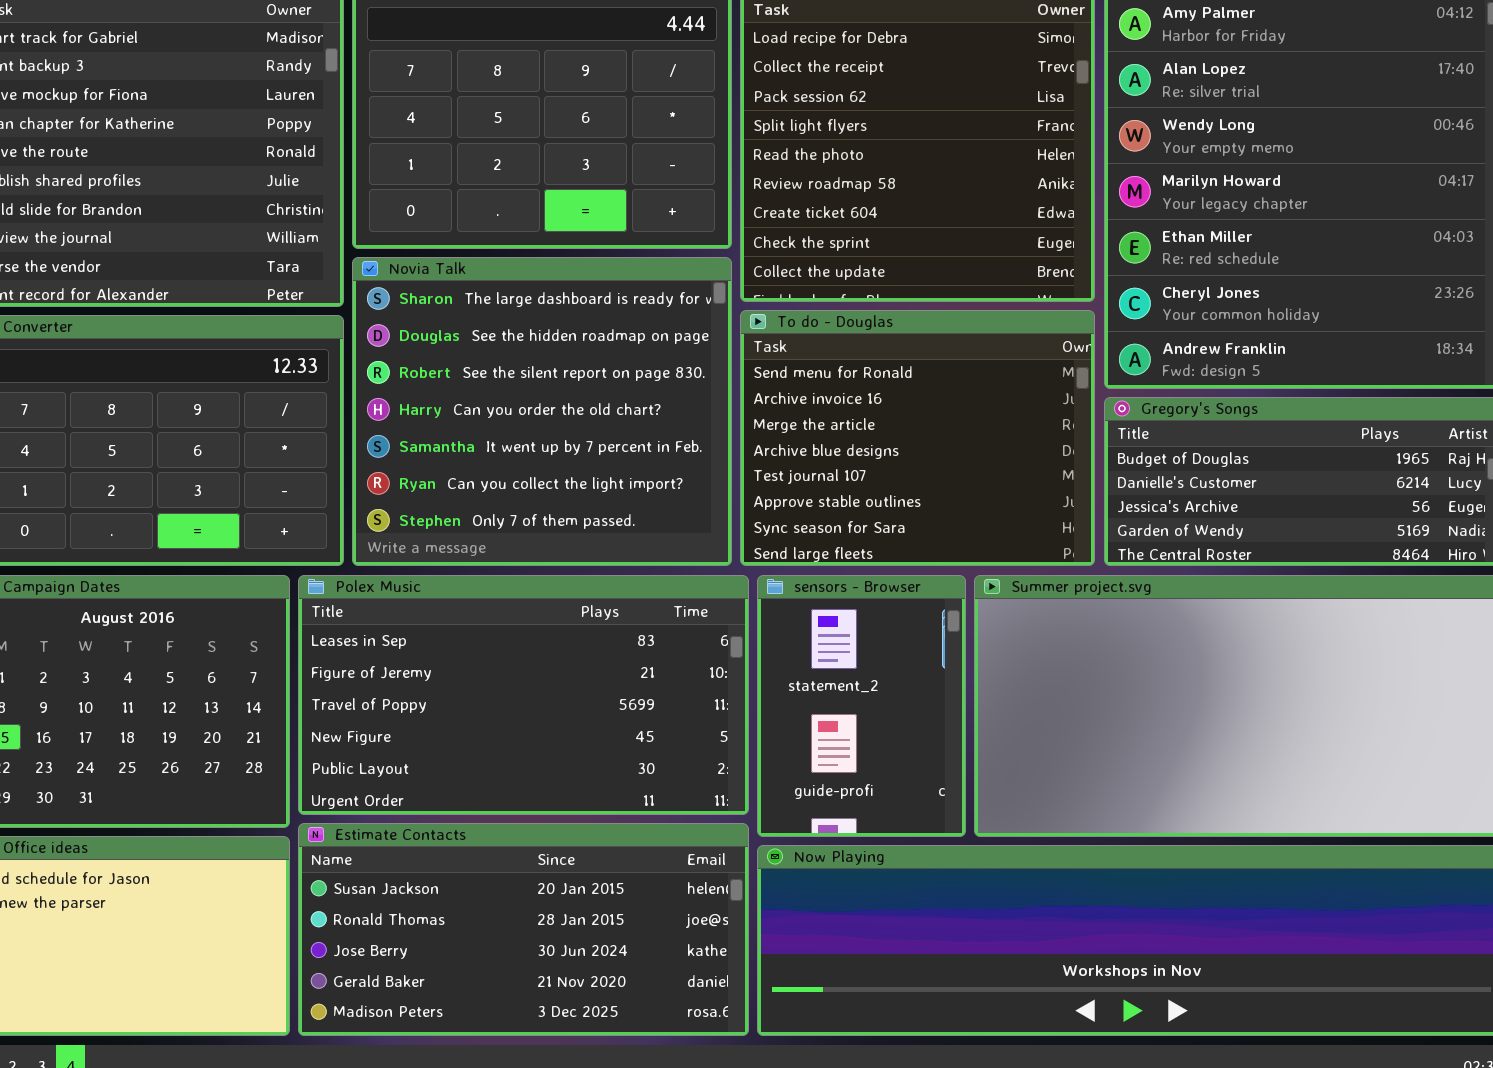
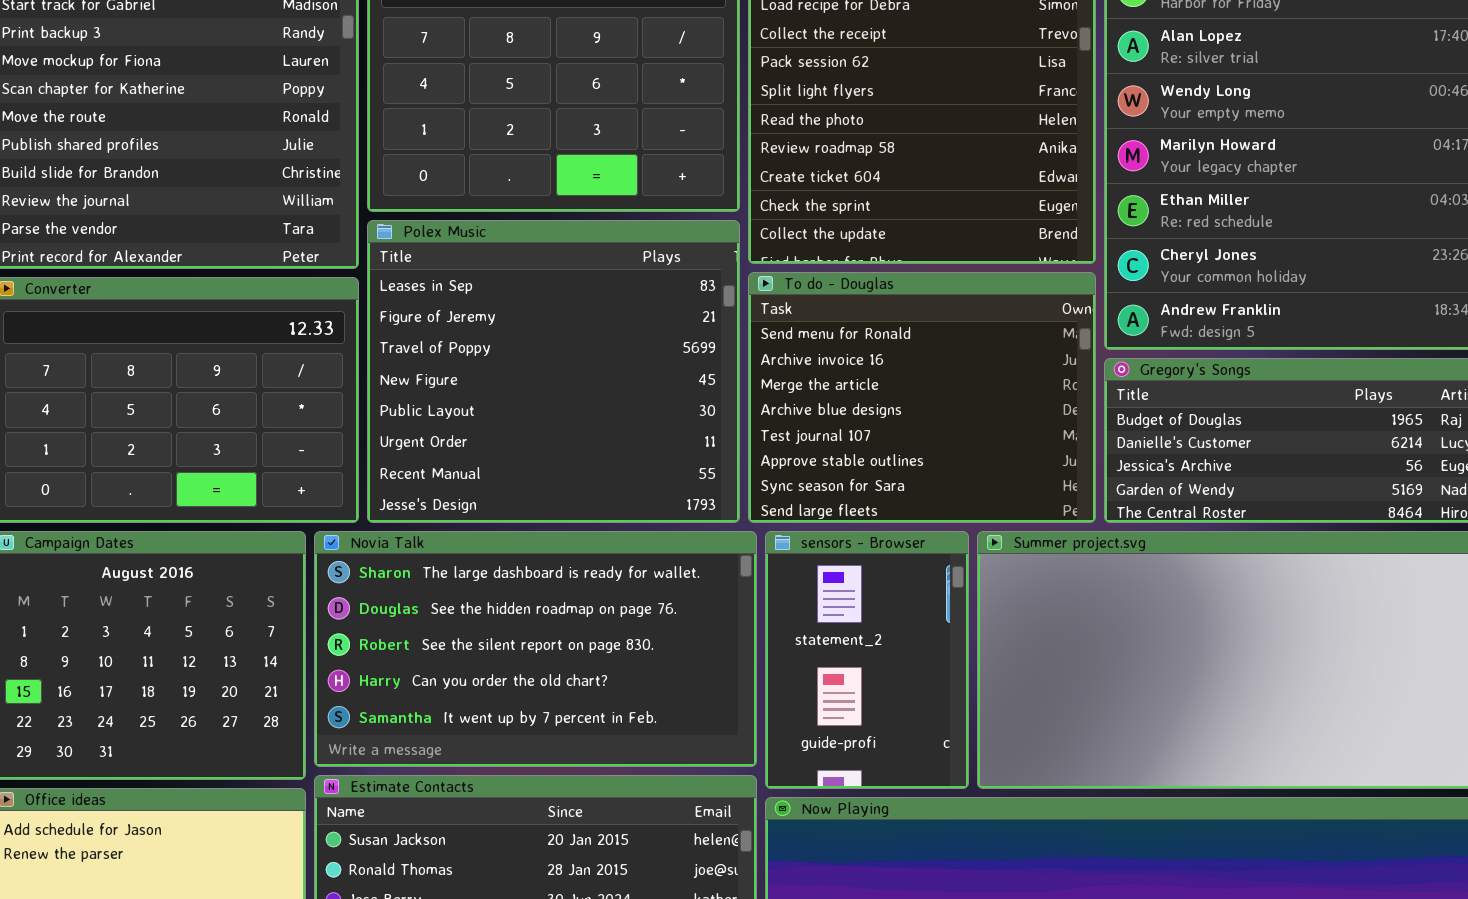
Novia Talk: [352,257,732,566] -> [314,531,757,767], moved, resized
Polex Music: [298,575,749,815] -> [367,220,740,523], moved, resized

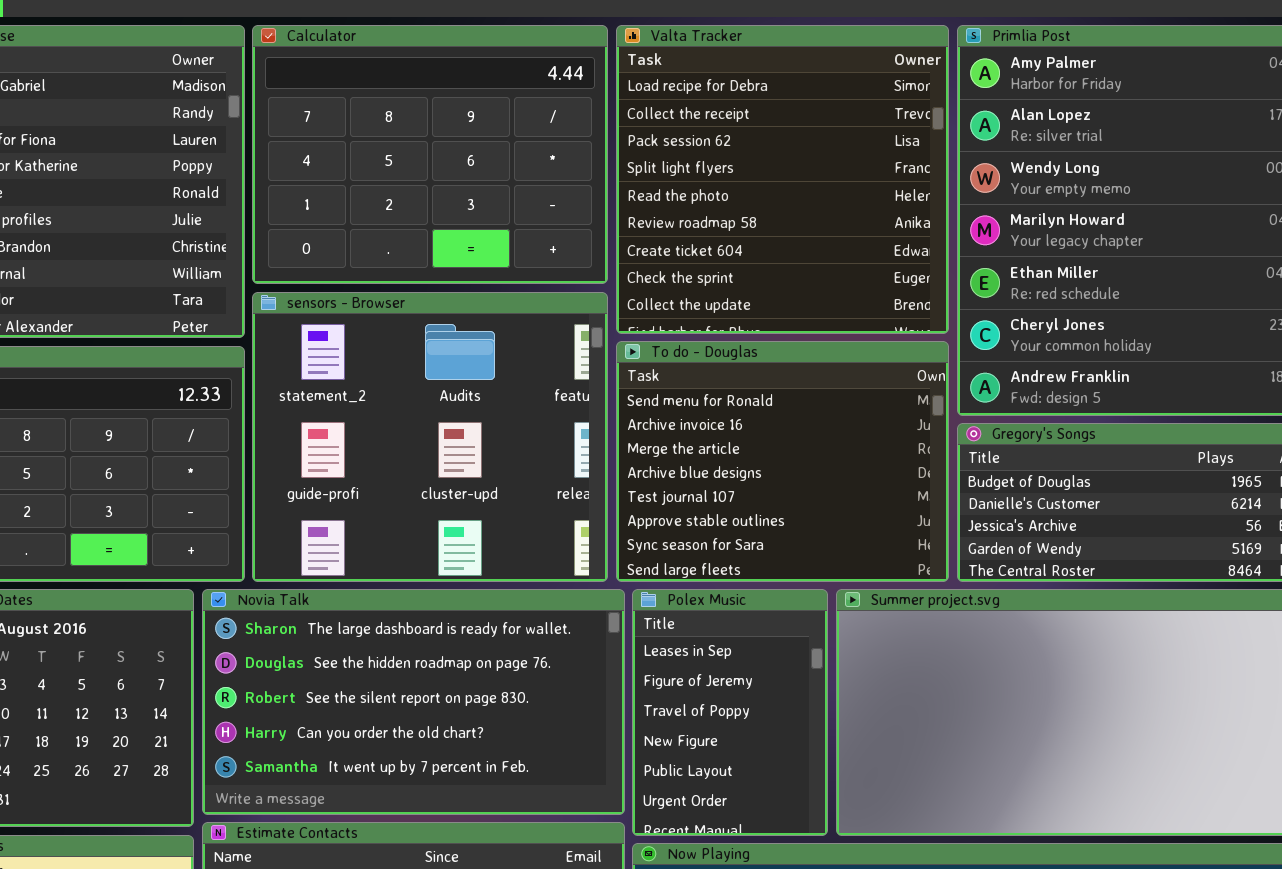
Polex Music: [367,220,740,523] -> [632,589,828,836], moved, resized
sensors - Browser: [765,531,969,789] -> [252,292,608,582], moved, resized

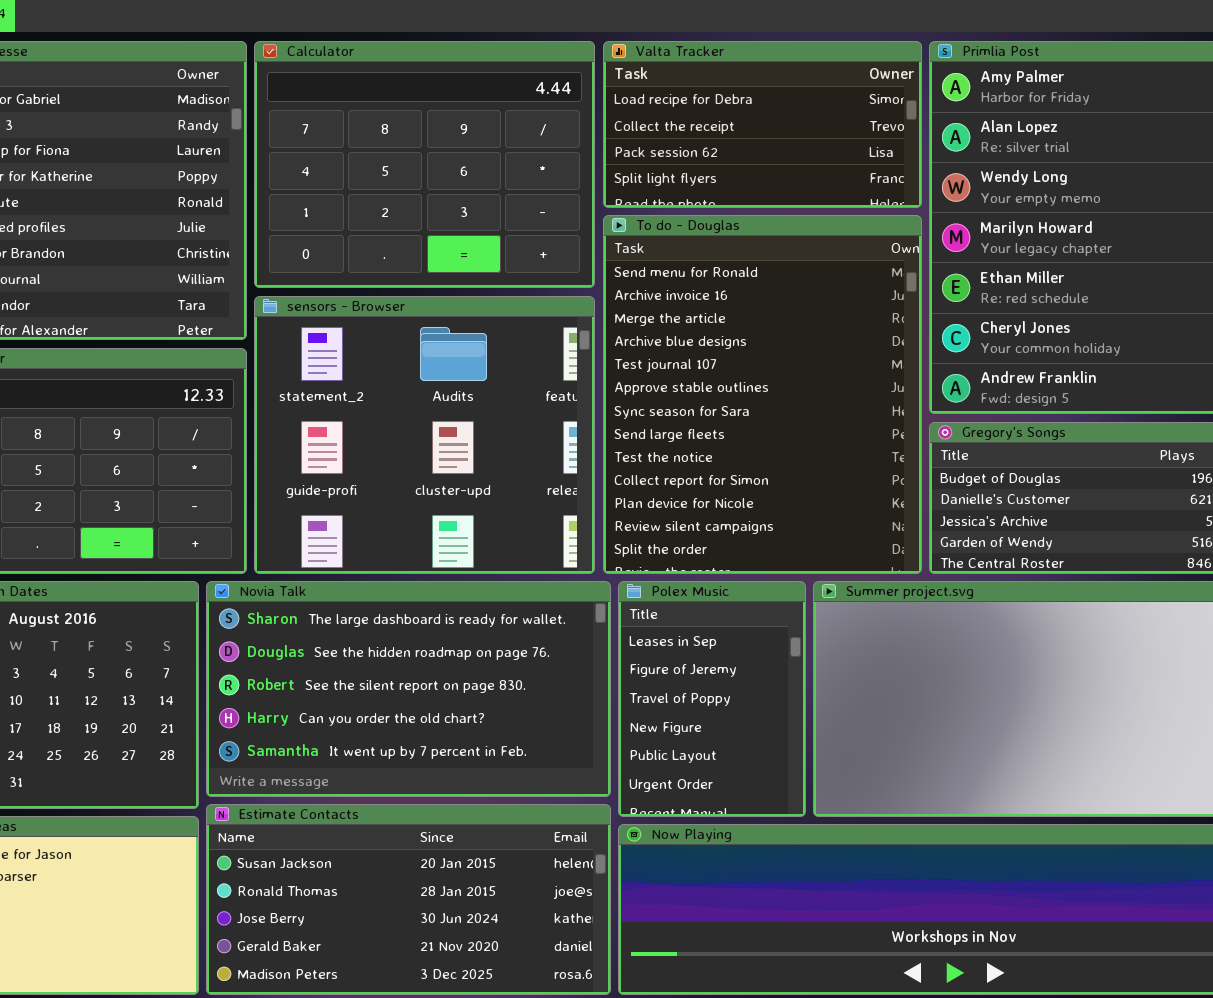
Valta Tracker: [616,25,949,334] -> [603,41,922,208], resized
To do - Douglas: [616,341,949,582] -> [603,215,922,574], resized

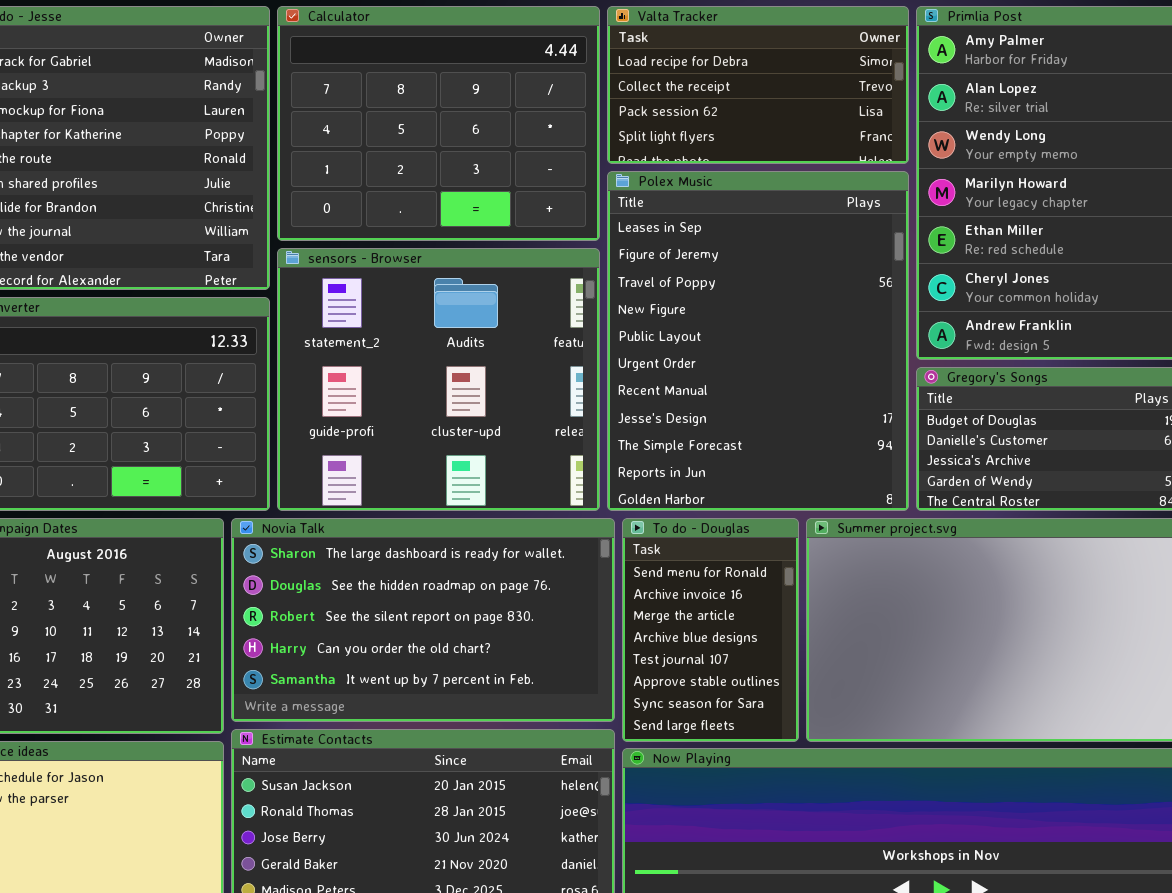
To do - Douglas: [603,215,922,574] -> [622,518,799,742], moved, resized
Polex Music: [618,581,806,817] -> [607,171,909,511], moved, resized

